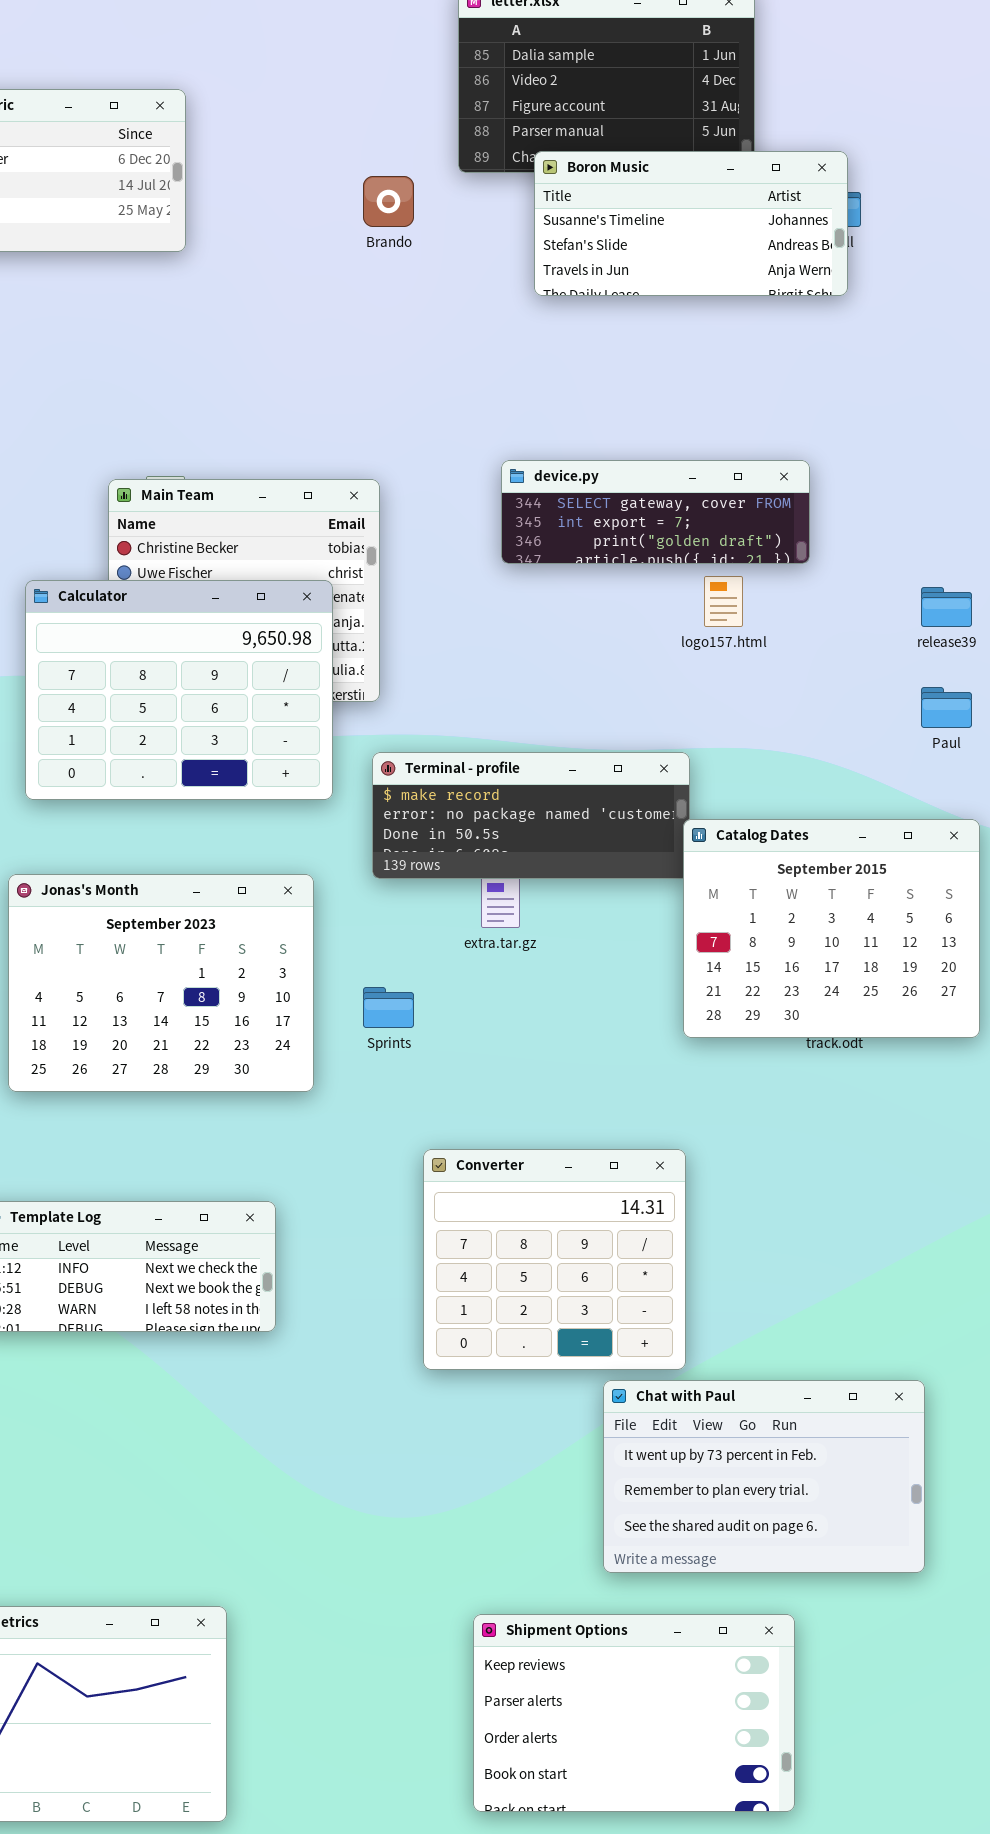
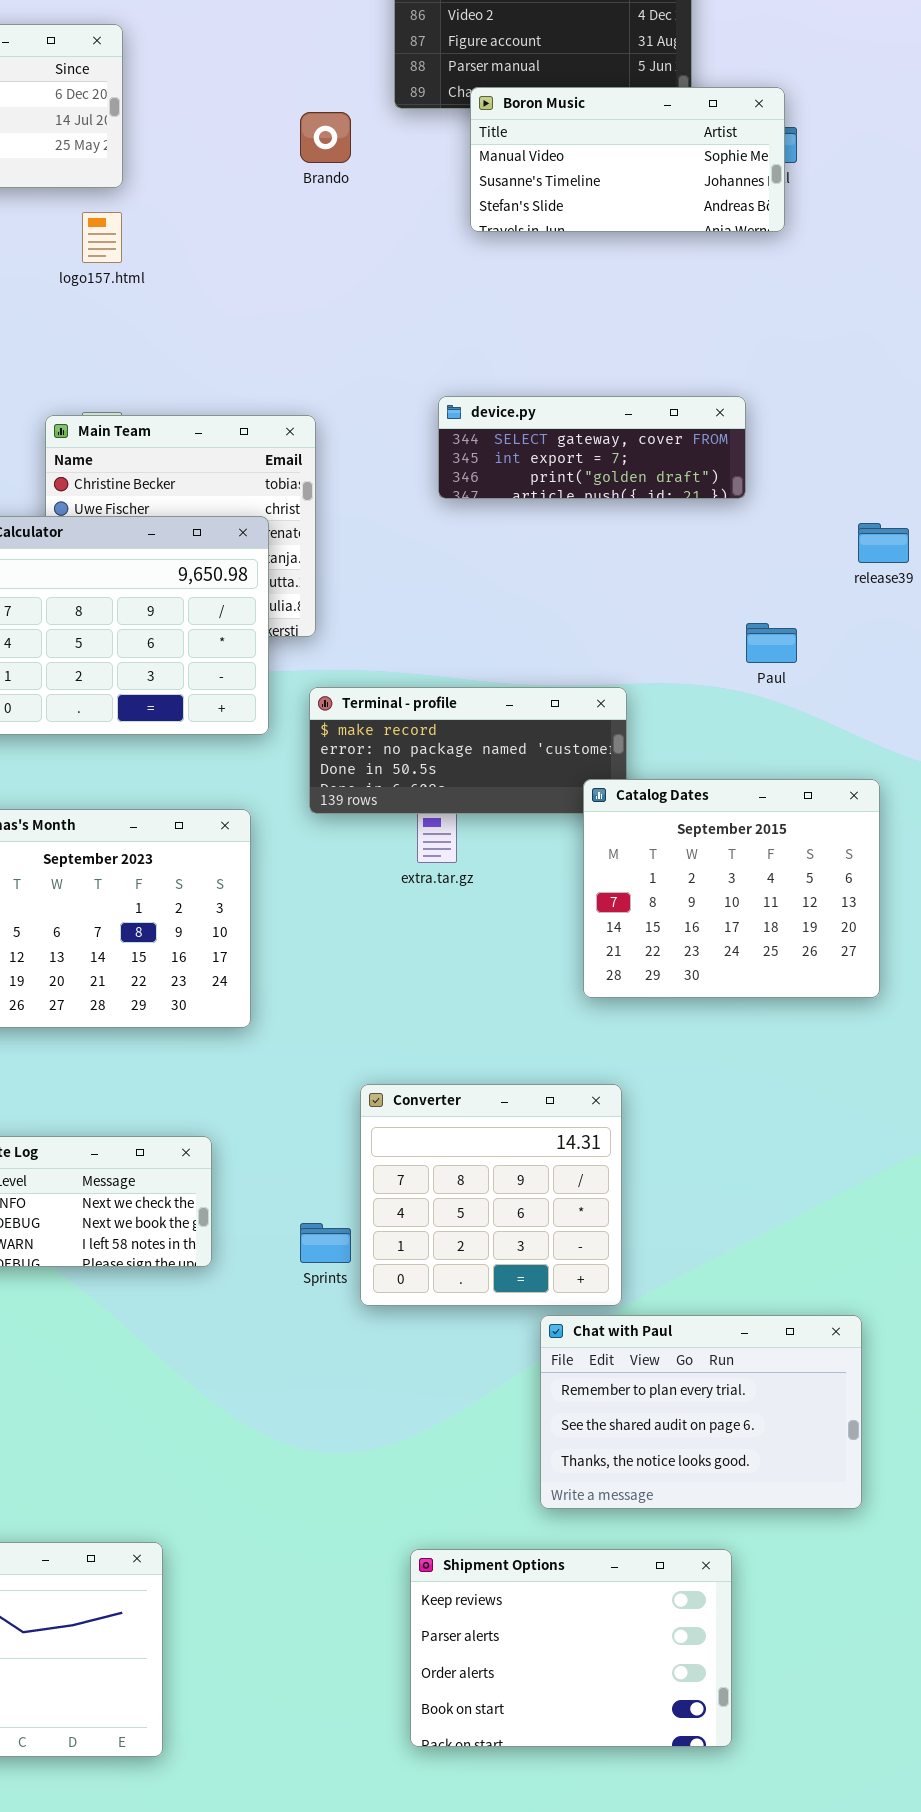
Boron Music: [534,151,848,296] -> [470,87,785,232], scrolled up 1 row
logo157.html: [704,576,743,627] -> [82,212,122,263], moved
Paul: [921,687,972,728] -> [746,623,797,663], moved
Catalog Dates: [683,819,980,1038] -> [583,779,880,998], moved
Sprints: [363,987,414,1028] -> [300,1223,351,1263], moved
Chat with Paul: [603,1380,925,1573] -> [540,1315,862,1509], scrolled down 1 row

